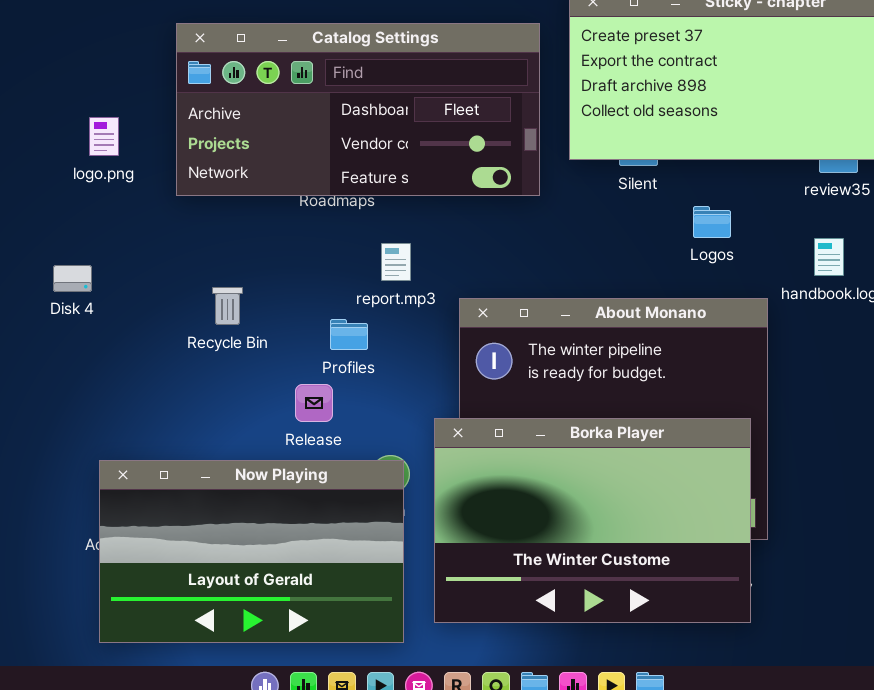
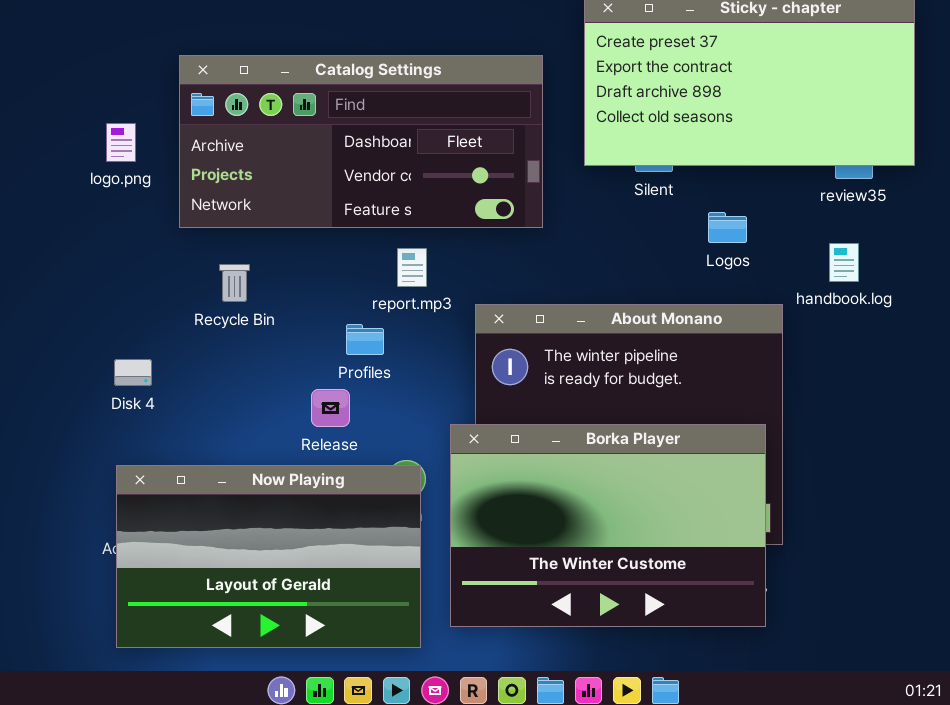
Catalog Settings: [176,23,540,196] -> [179,55,543,228], moved
Disk 4: [53,265,92,292] -> [114,359,152,386], moved
Recycle Bin: [212,287,243,325] -> [219,264,250,302], moved

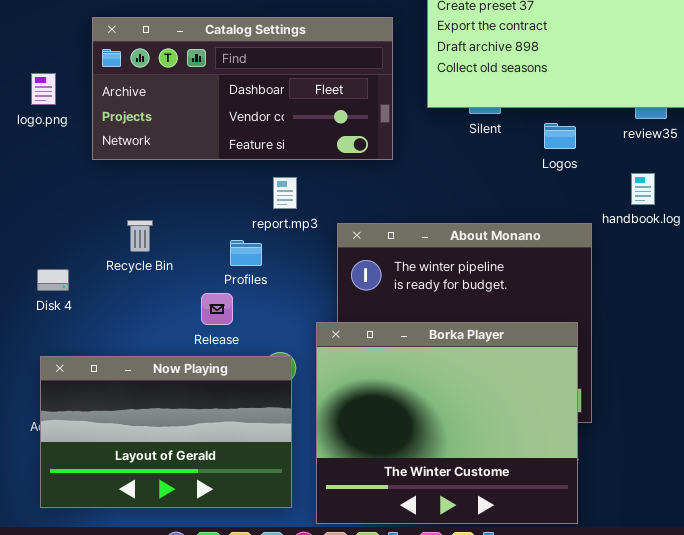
Logos: [708,212,747,243] -> [544,123,576,149], moved
Recycle Bin: [219,264,250,302] -> [127,220,153,252], moved
Borka Player: [450,424,766,627] -> [316,322,578,524], resized

